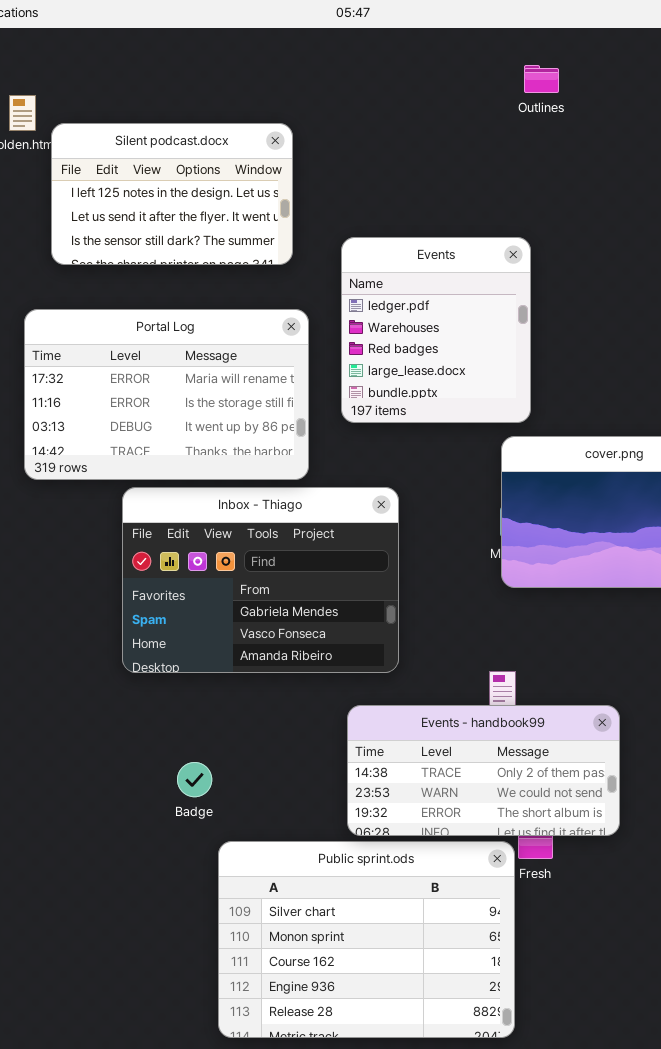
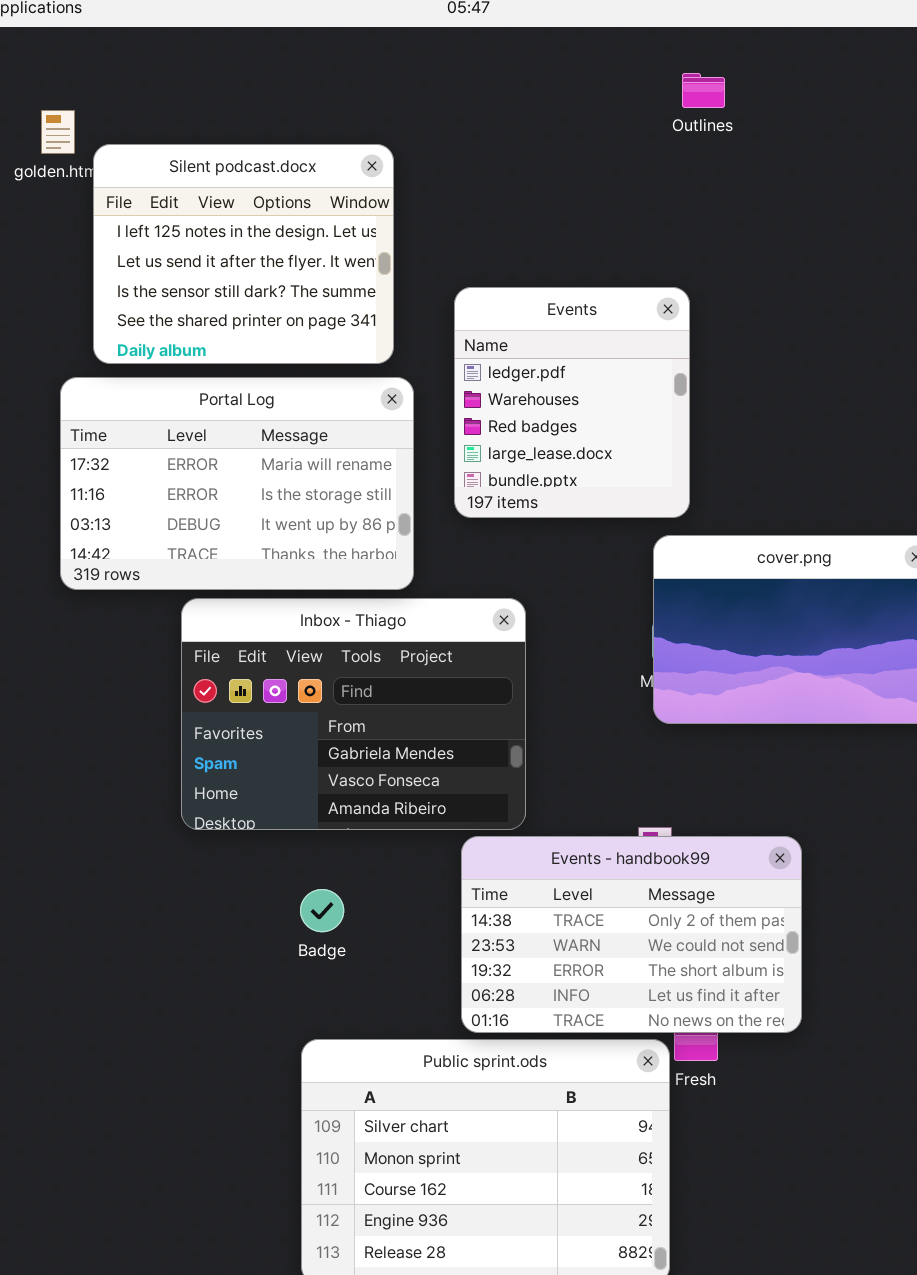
Silent podcast.docx: [51,123,293,265] -> [93,144,394,364], resized
Events - handbook99: [347,705,620,836] -> [461,836,802,1033], resized
Badge: [177,762,212,797] -> [300,889,344,932], moved

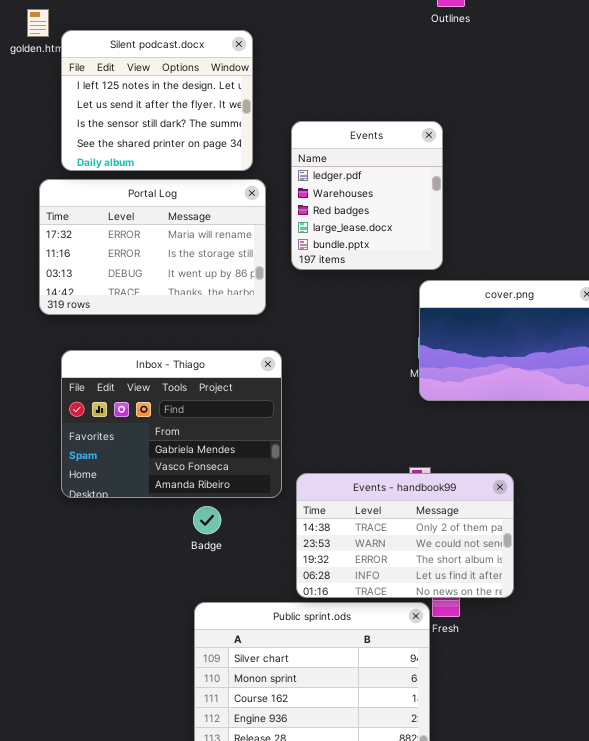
Inbox - Thiago: [181,598,526,830] -> [61,350,282,498], moved

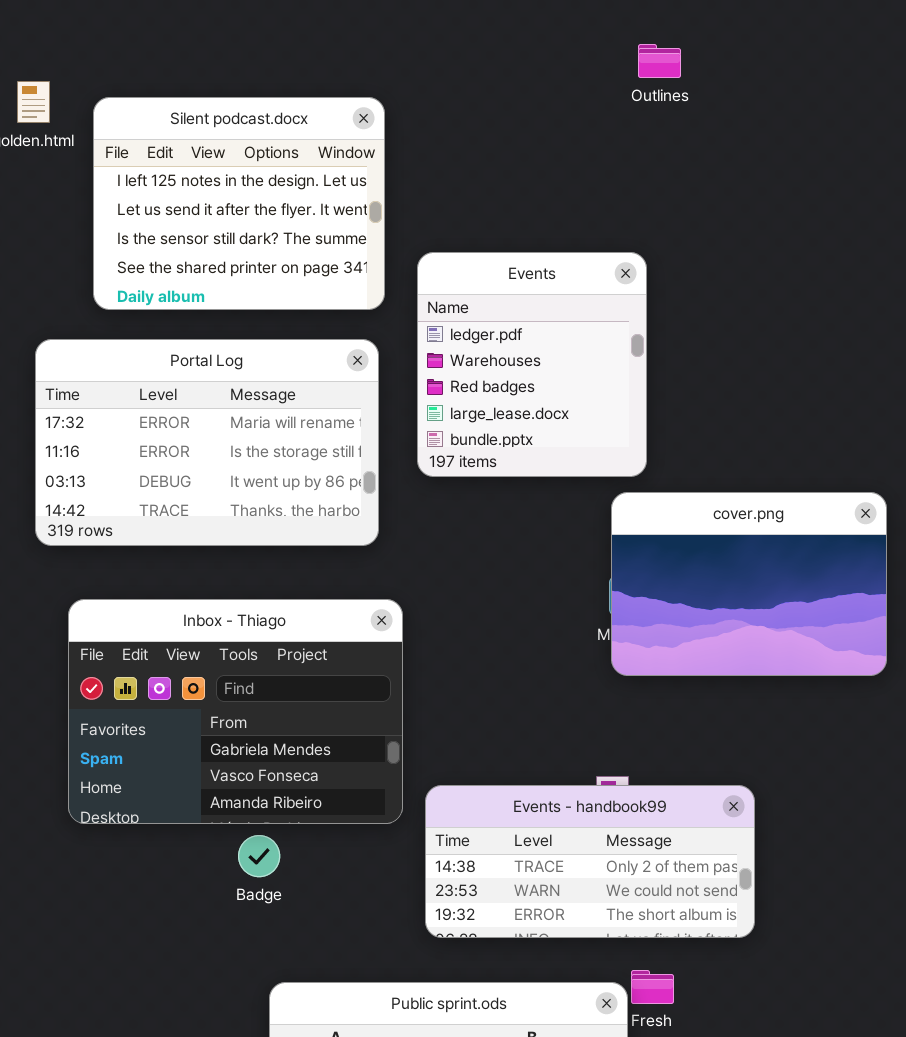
Silent podcast.docx: [61,30,253,171] -> [93,97,385,310], moved
Events - handbook99: [296,473,514,598] -> [425,785,755,938], resized
Badge: [193,506,221,534] -> [238,835,280,877], moved

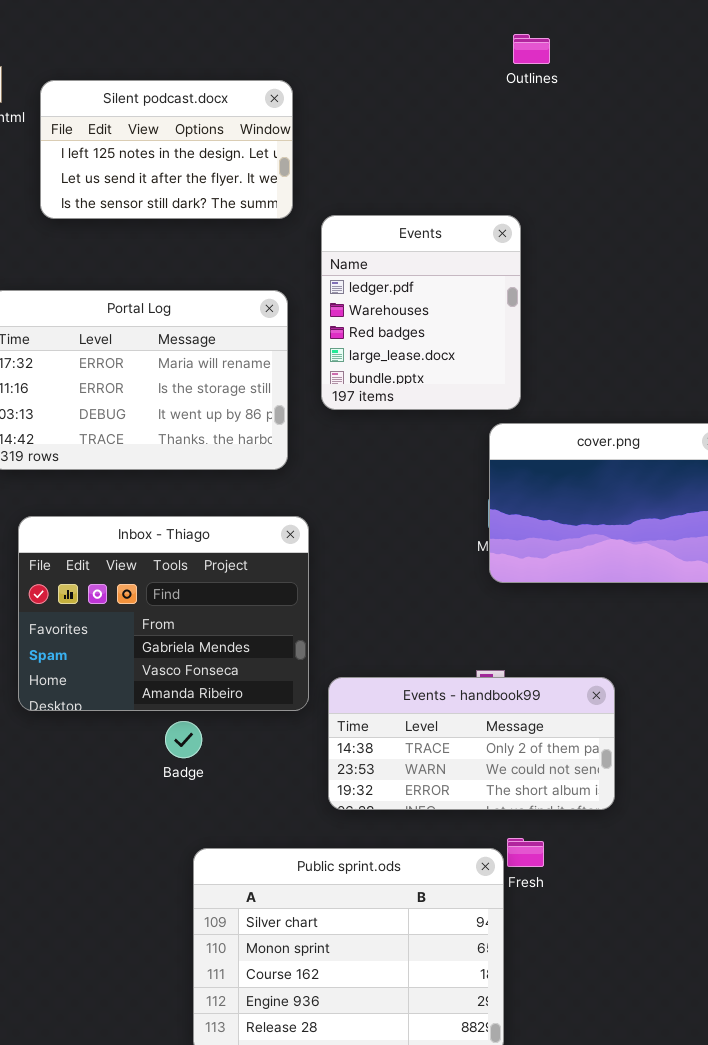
Silent podcast.docx: [93,97,385,310] -> [40,80,293,219], resized

